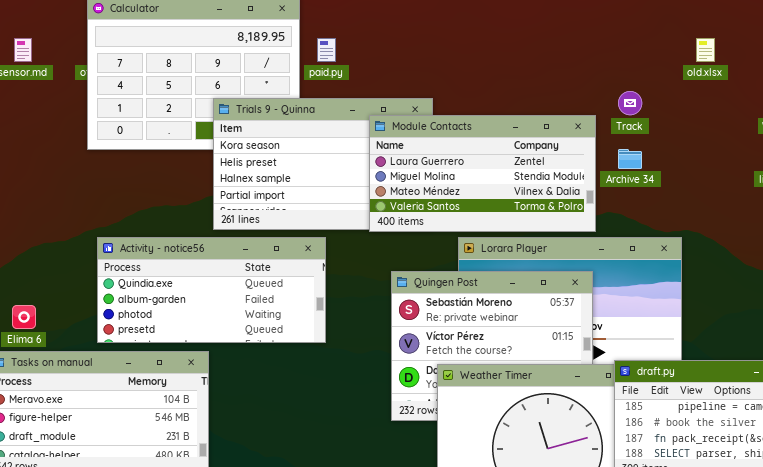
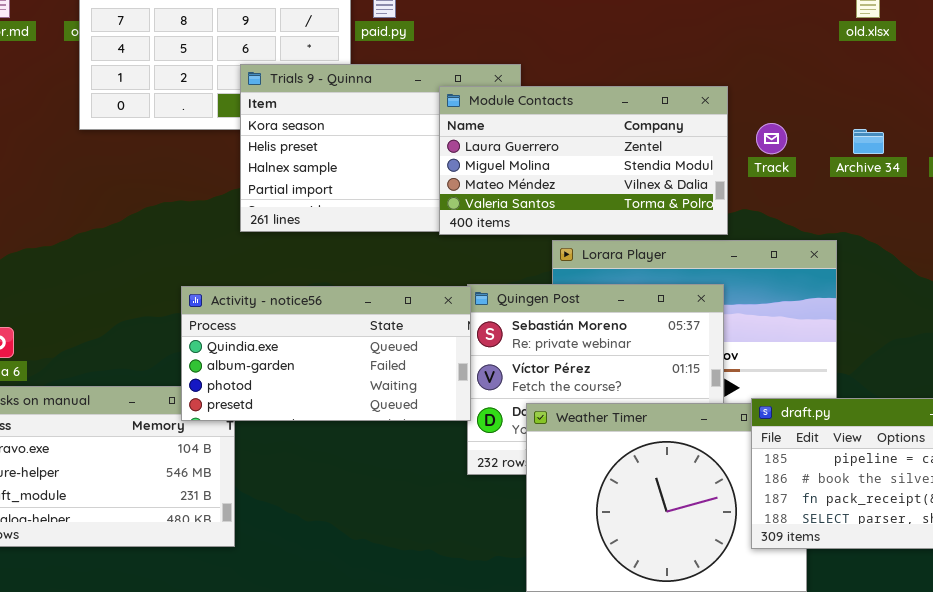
Track: [618,91,642,115] -> [756,123,787,154], moved
Archive 34: [618,149,642,169] -> [853,129,884,154], moved
Activity - notice56: [97,237,326,343] -> [181,286,471,421], moved

